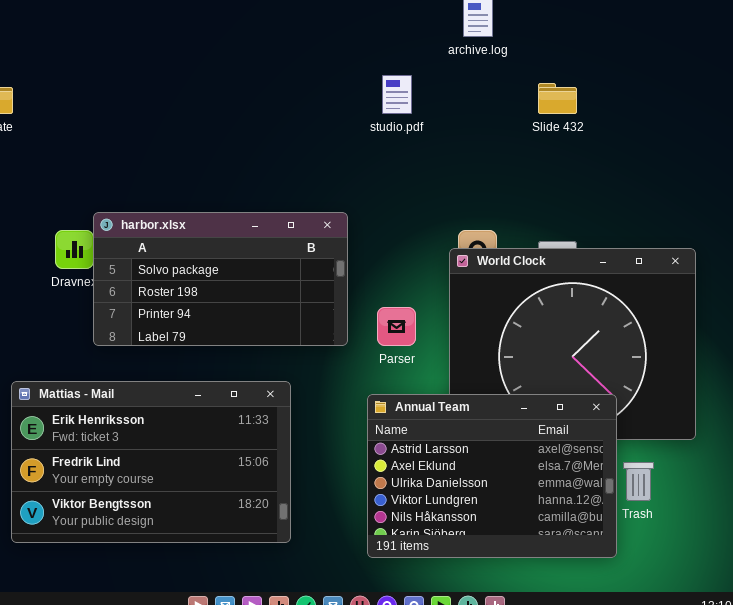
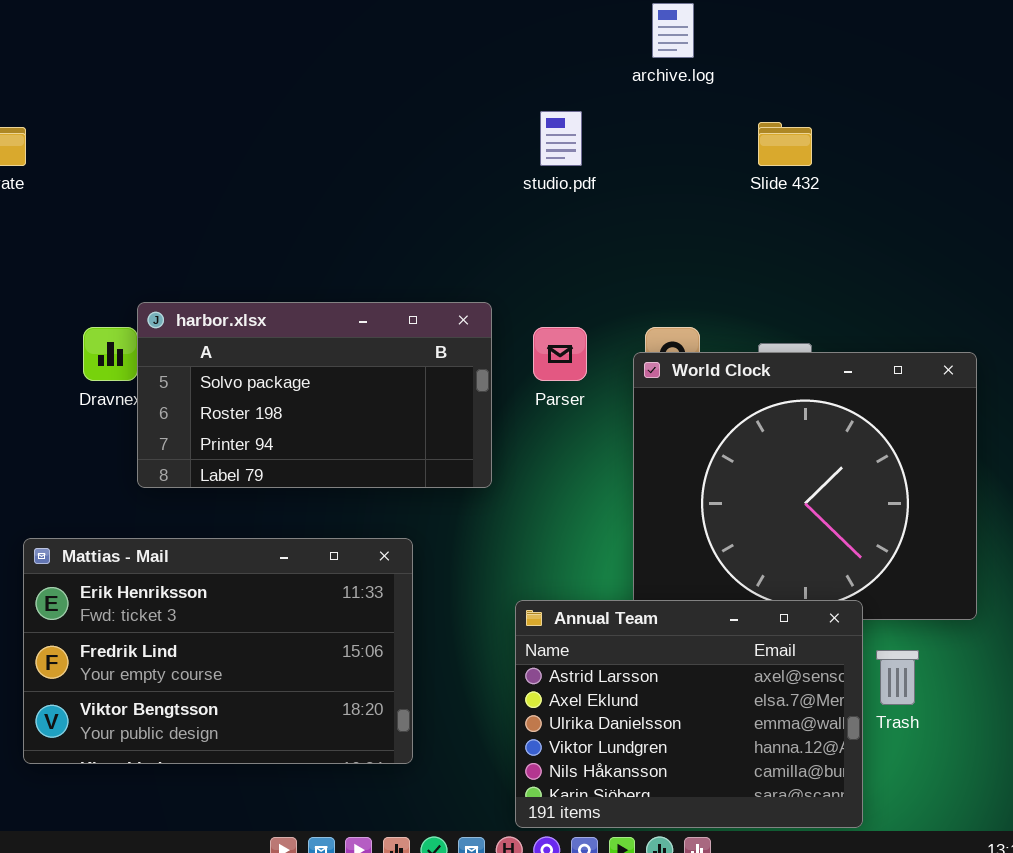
Parser: [377,307,416,346] -> [533,327,587,381], moved
Annual Team: [367,394,617,558] -> [515,600,863,828], moved

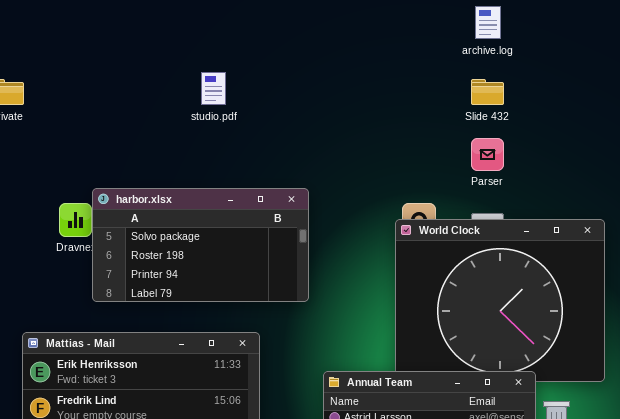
archive.log: [652,3,694,58] -> [475,6,501,39], moved
studio.pdf: [540,111,582,166] -> [201,72,226,105], moved
Parser: [533,327,587,381] -> [471,138,504,171], moved

